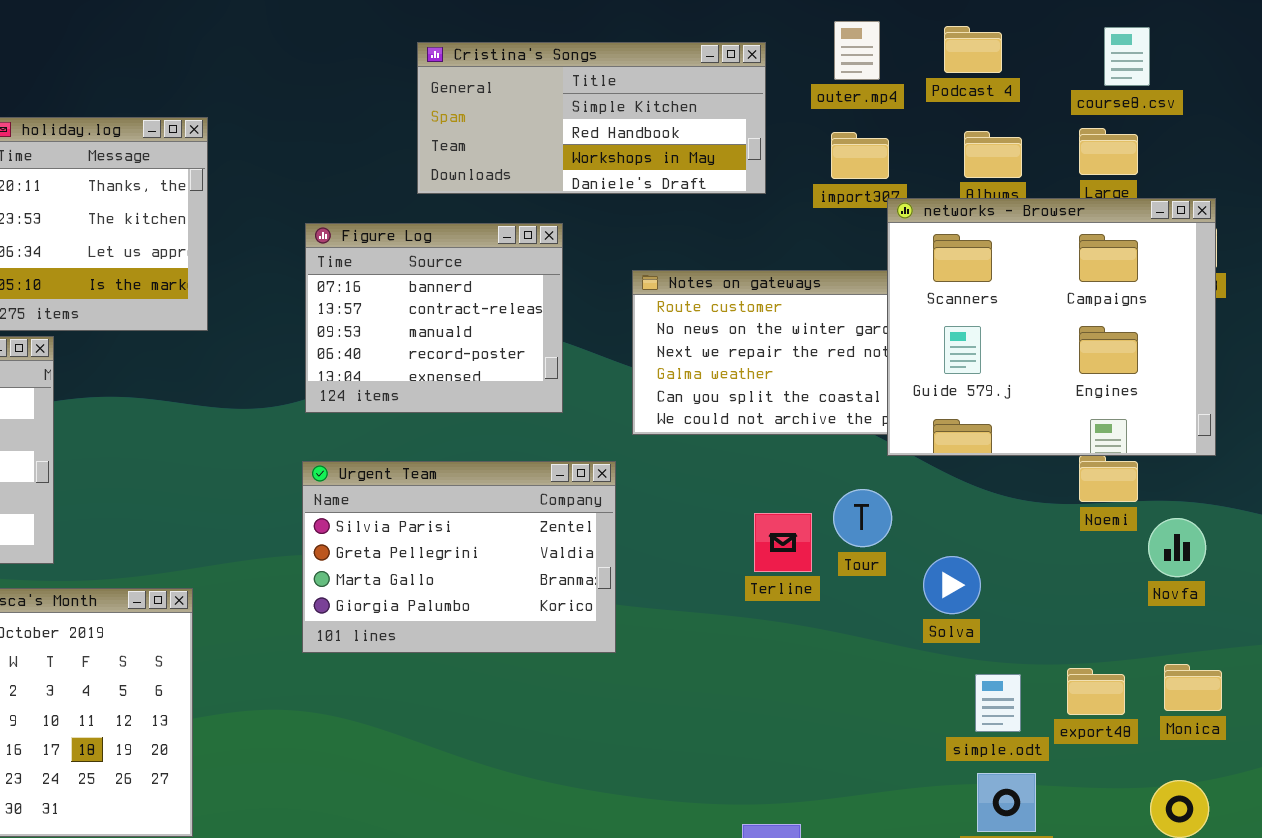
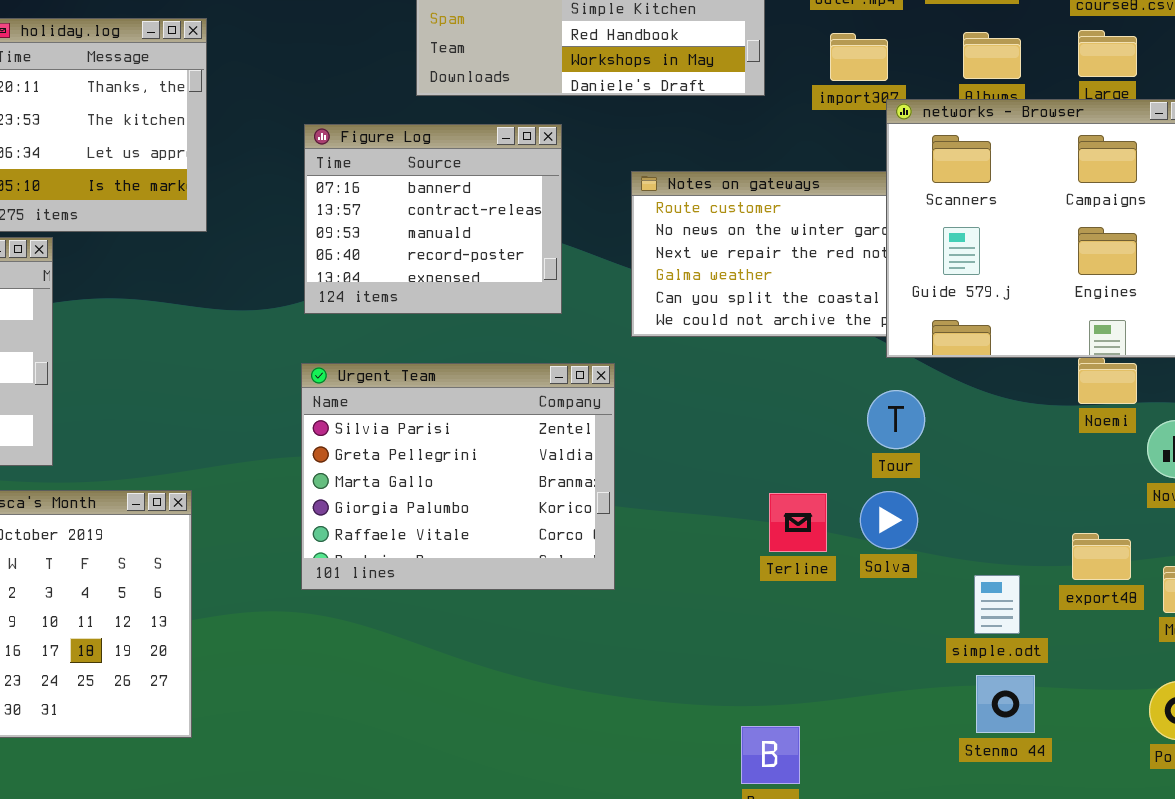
Urgent Team: [302,461,616,653] -> [301,363,615,590], resized
Tour: [833,489,892,547] -> [867,390,925,449], moved
Terline: [754,513,812,572] -> [769,493,827,552], moved
Solva: [923,556,981,614] -> [860,491,918,549], moved
export48: [1067,668,1125,715] -> [1072,533,1131,580], moved

